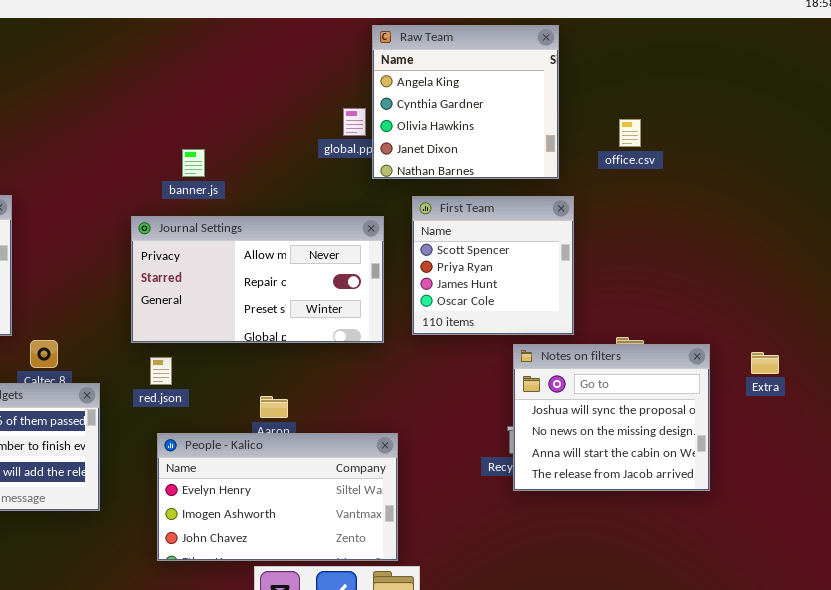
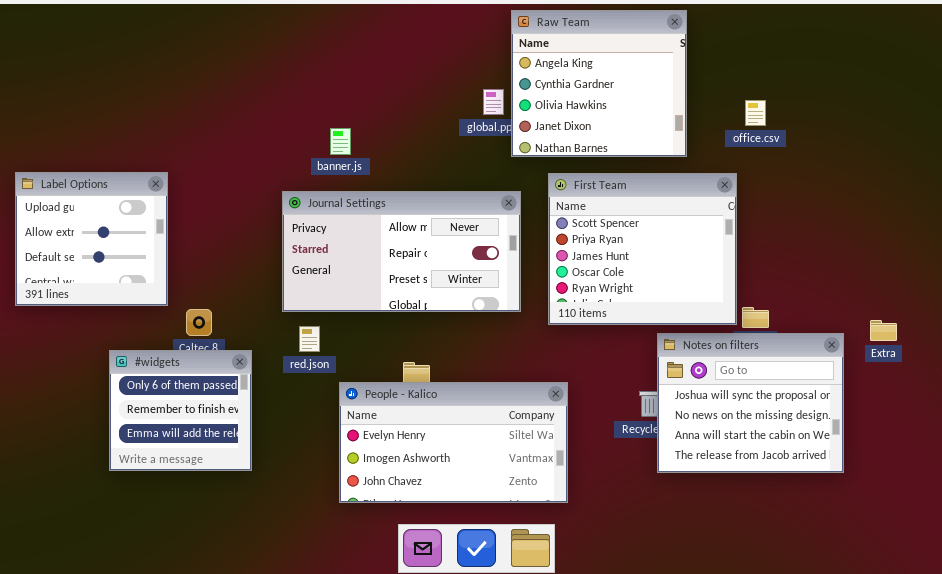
First Team: [412,196,574,335] -> [548,173,737,325], resized
Notes on filters: [513,344,710,491] -> [657,333,844,473], moved
People - Kalico: [157,433,398,561] -> [339,382,568,503], moved

